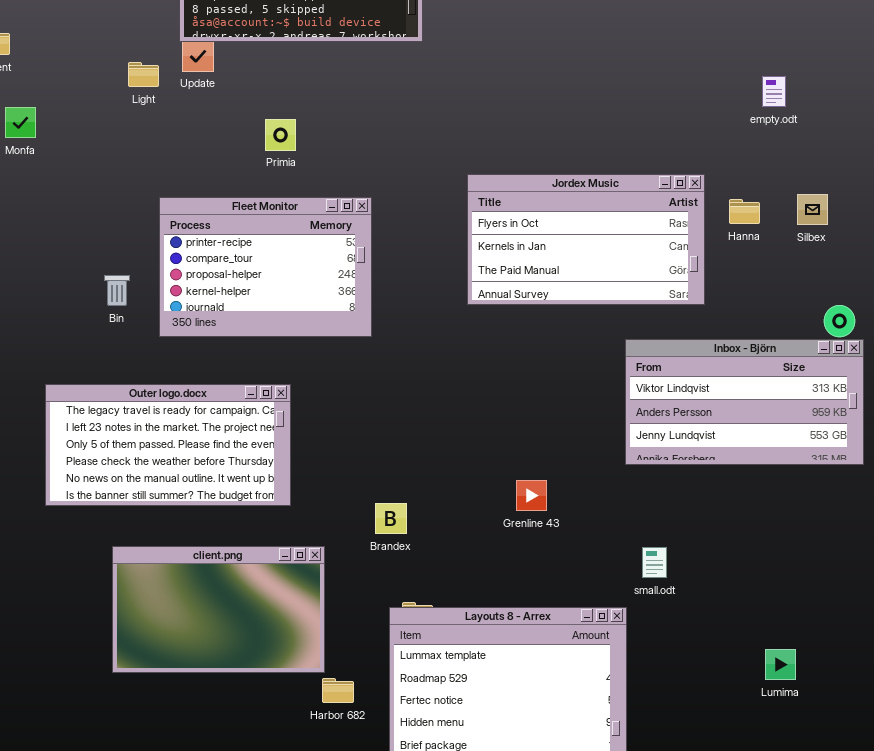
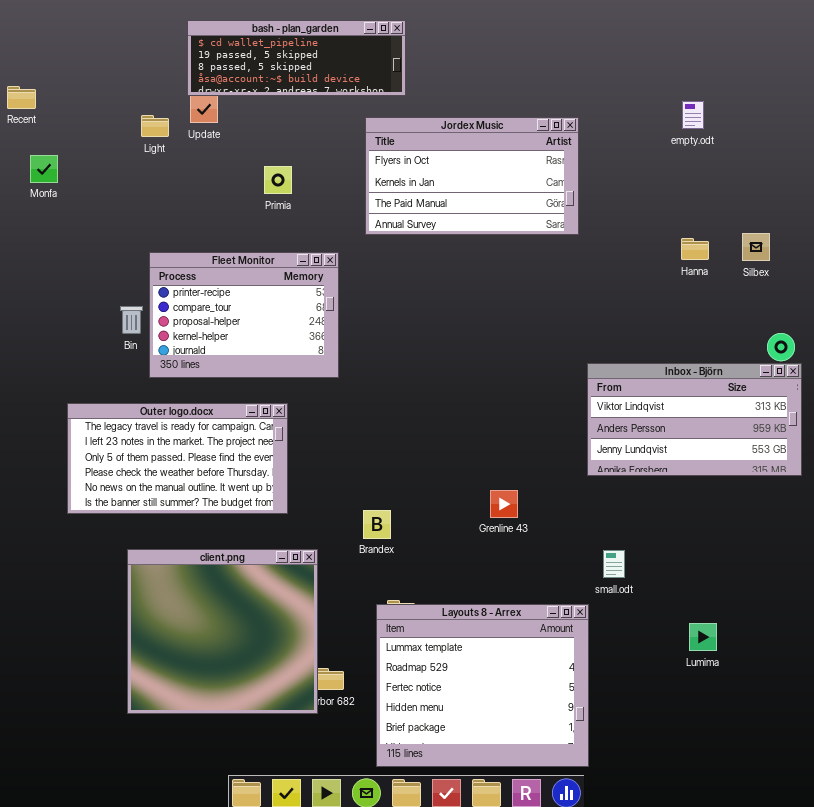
empty.odt: [762,76,786,107] -> [682,101,704,129], moved
Jordex Music: [467,174,705,305] -> [365,117,579,235], moved
Fleet Monitor: [159,197,372,337] -> [149,252,339,378], moved
client.png: [112,546,325,673] -> [127,549,318,714], resized
Lumima: [765,649,796,680] -> [689,623,717,651], moved

